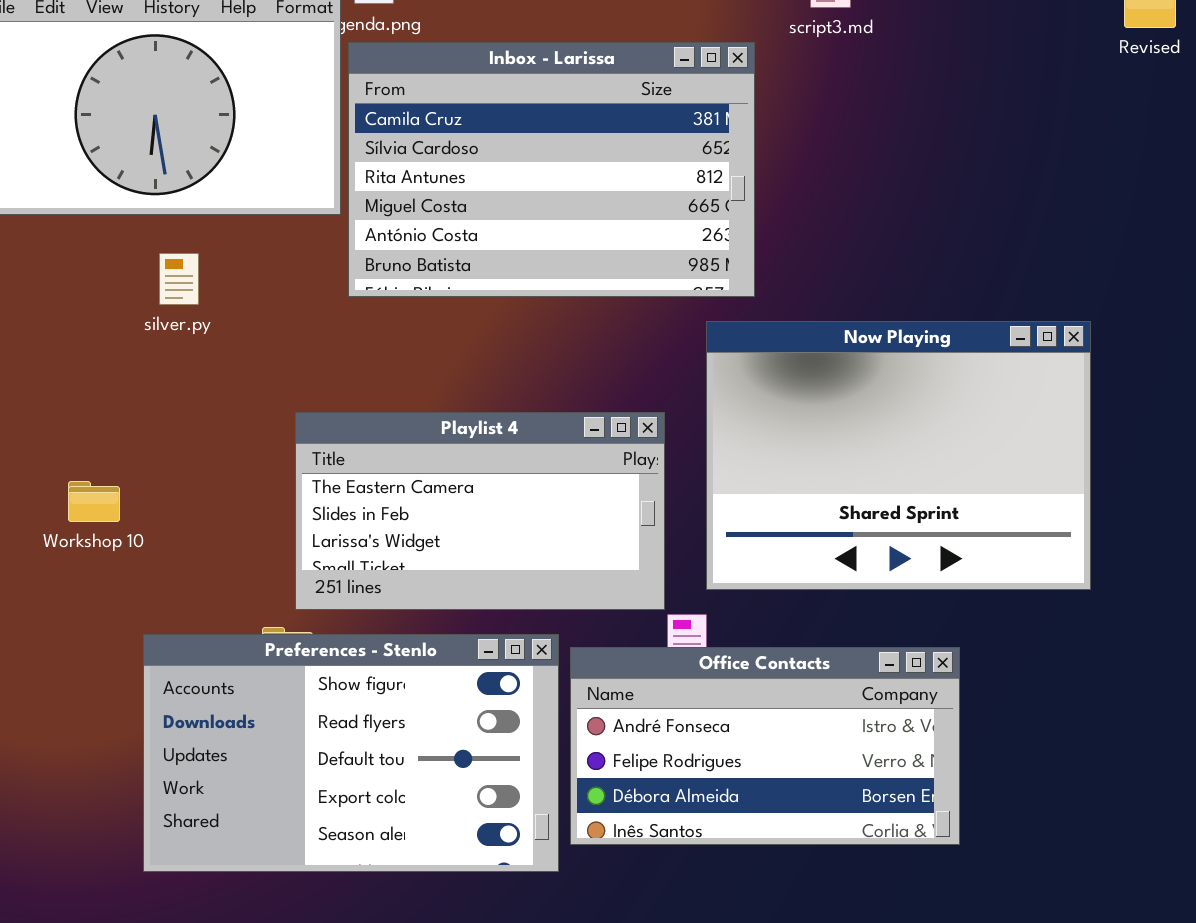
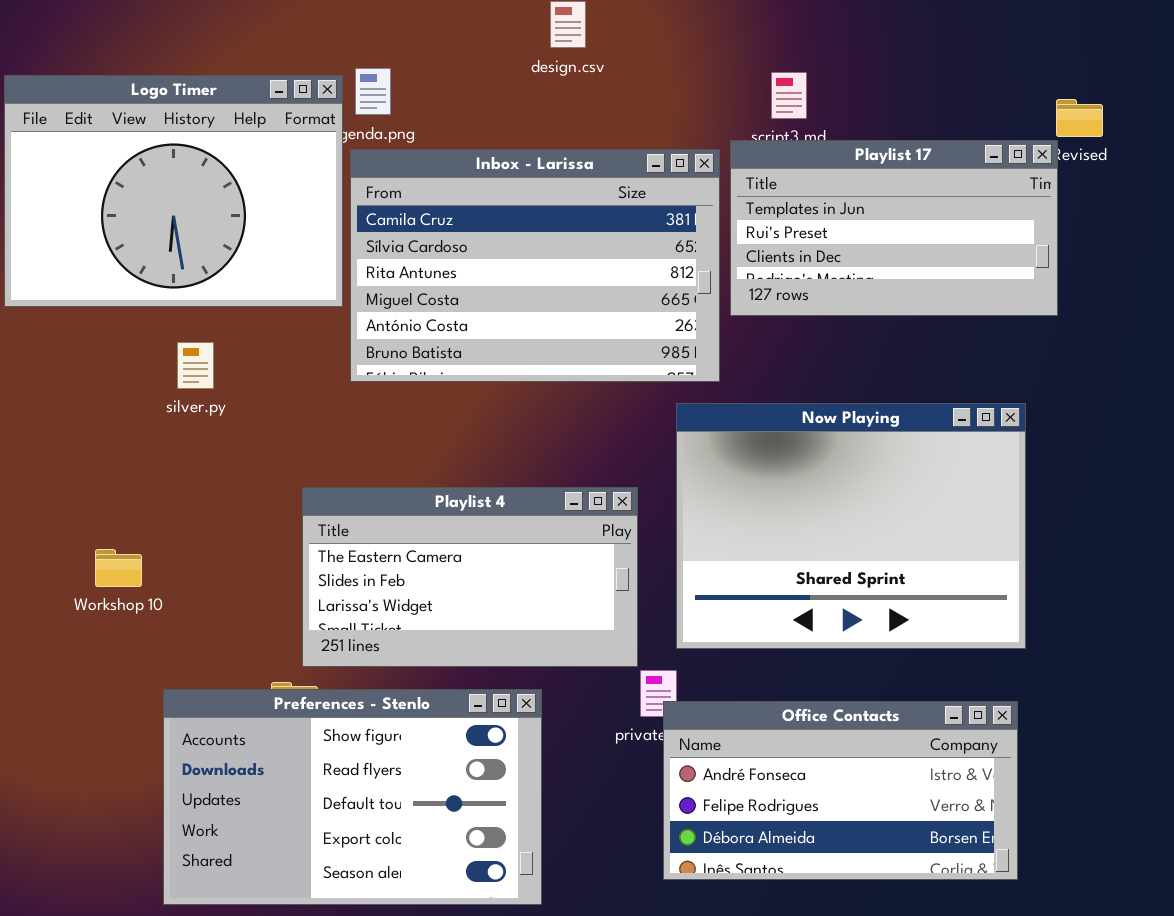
Playlist 17: none -> [730,140,1058,316], opened
Office Contacts: [570,647,960,845] -> [663,701,1018,880], moved

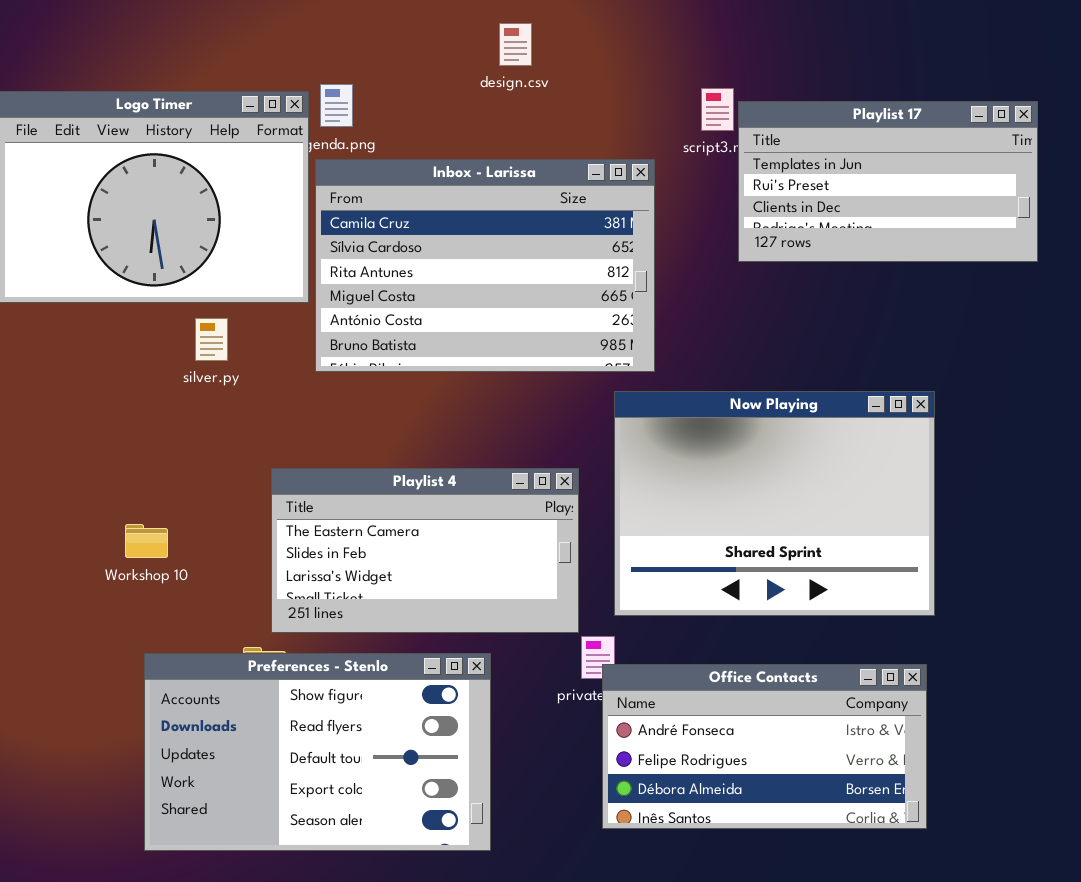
Playlist 17: [730,140,1058,316] -> [738,101,1038,262], moved
silver.py: [177,342,214,389] -> [195,318,228,361], moved
Workshop 10: [95,549,142,587] -> [125,524,168,558], moved

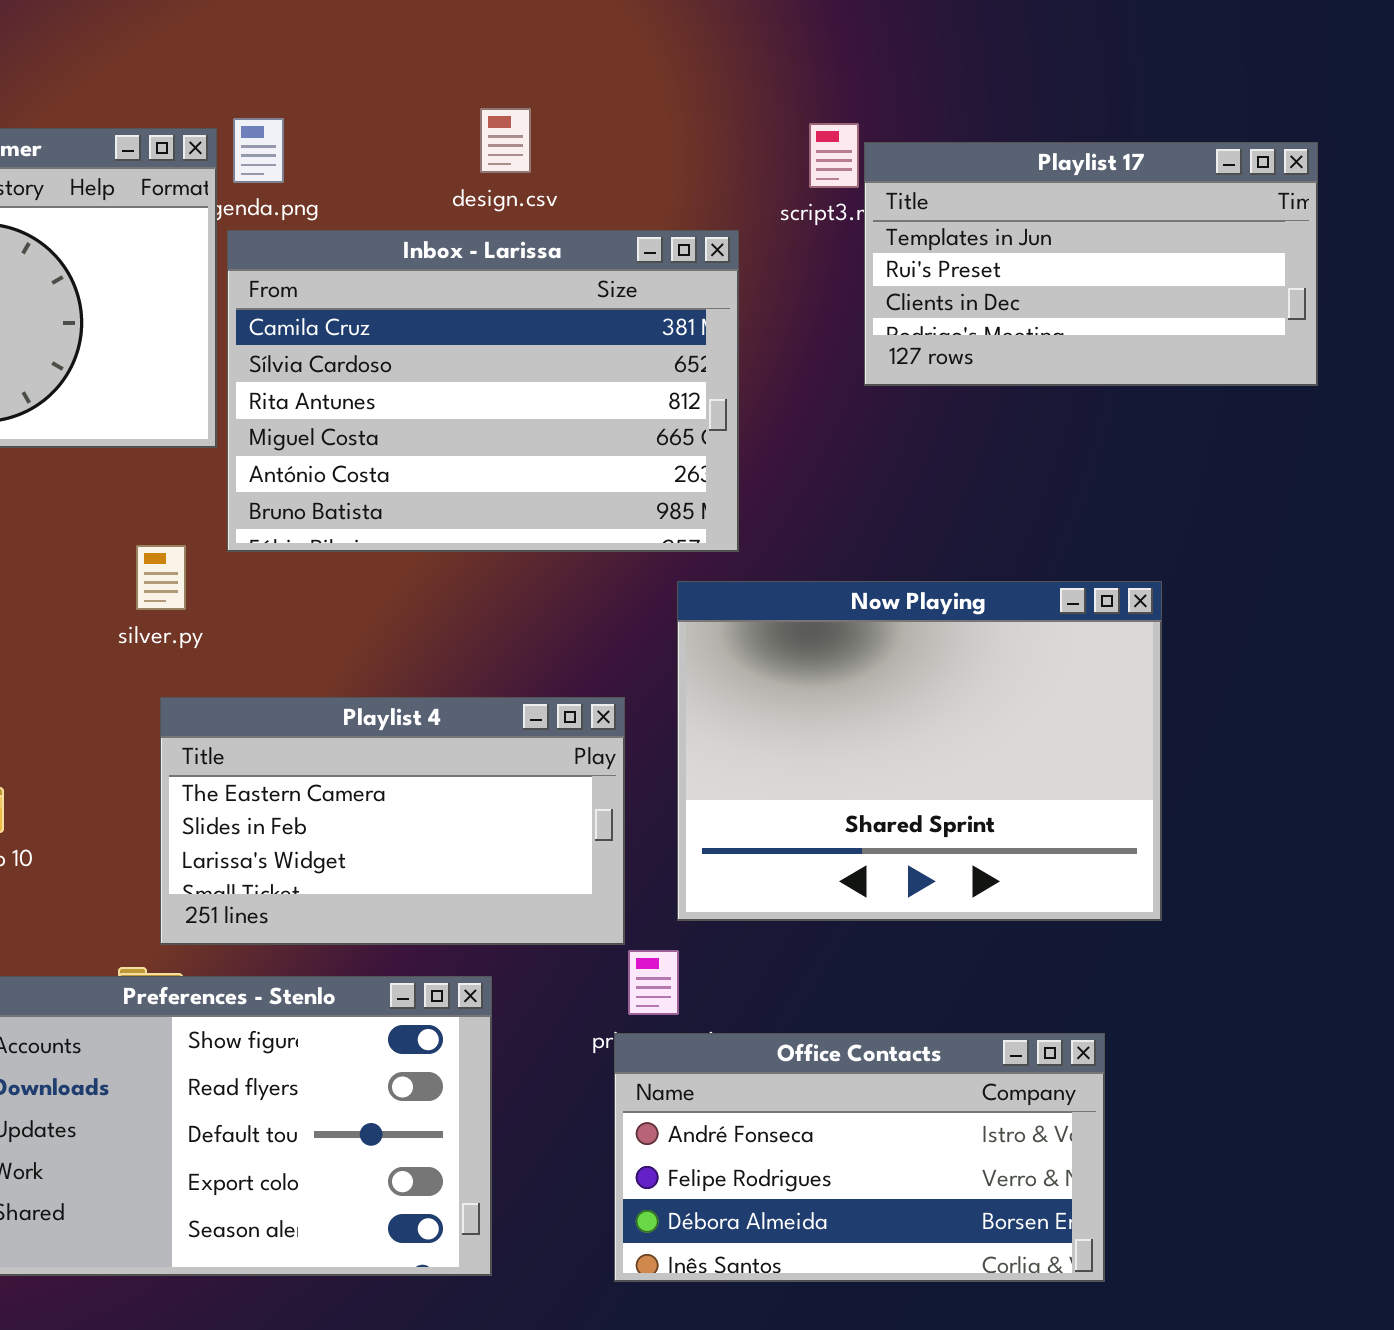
design.csv: [499,23,532,66] -> [480,108,531,173], moved
silver.py: [195,318,228,361] -> [136,545,186,610], moved
Office Contacts: [602,664,927,829] -> [614,1033,1105,1282], moved

